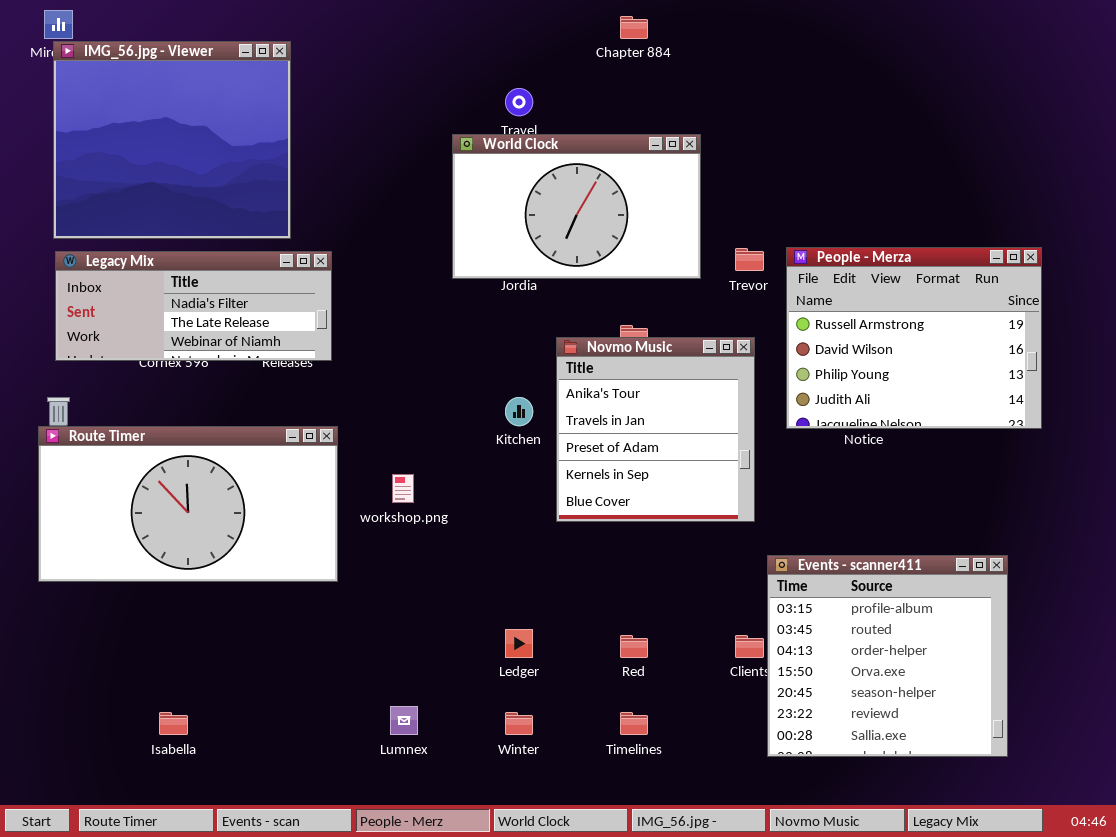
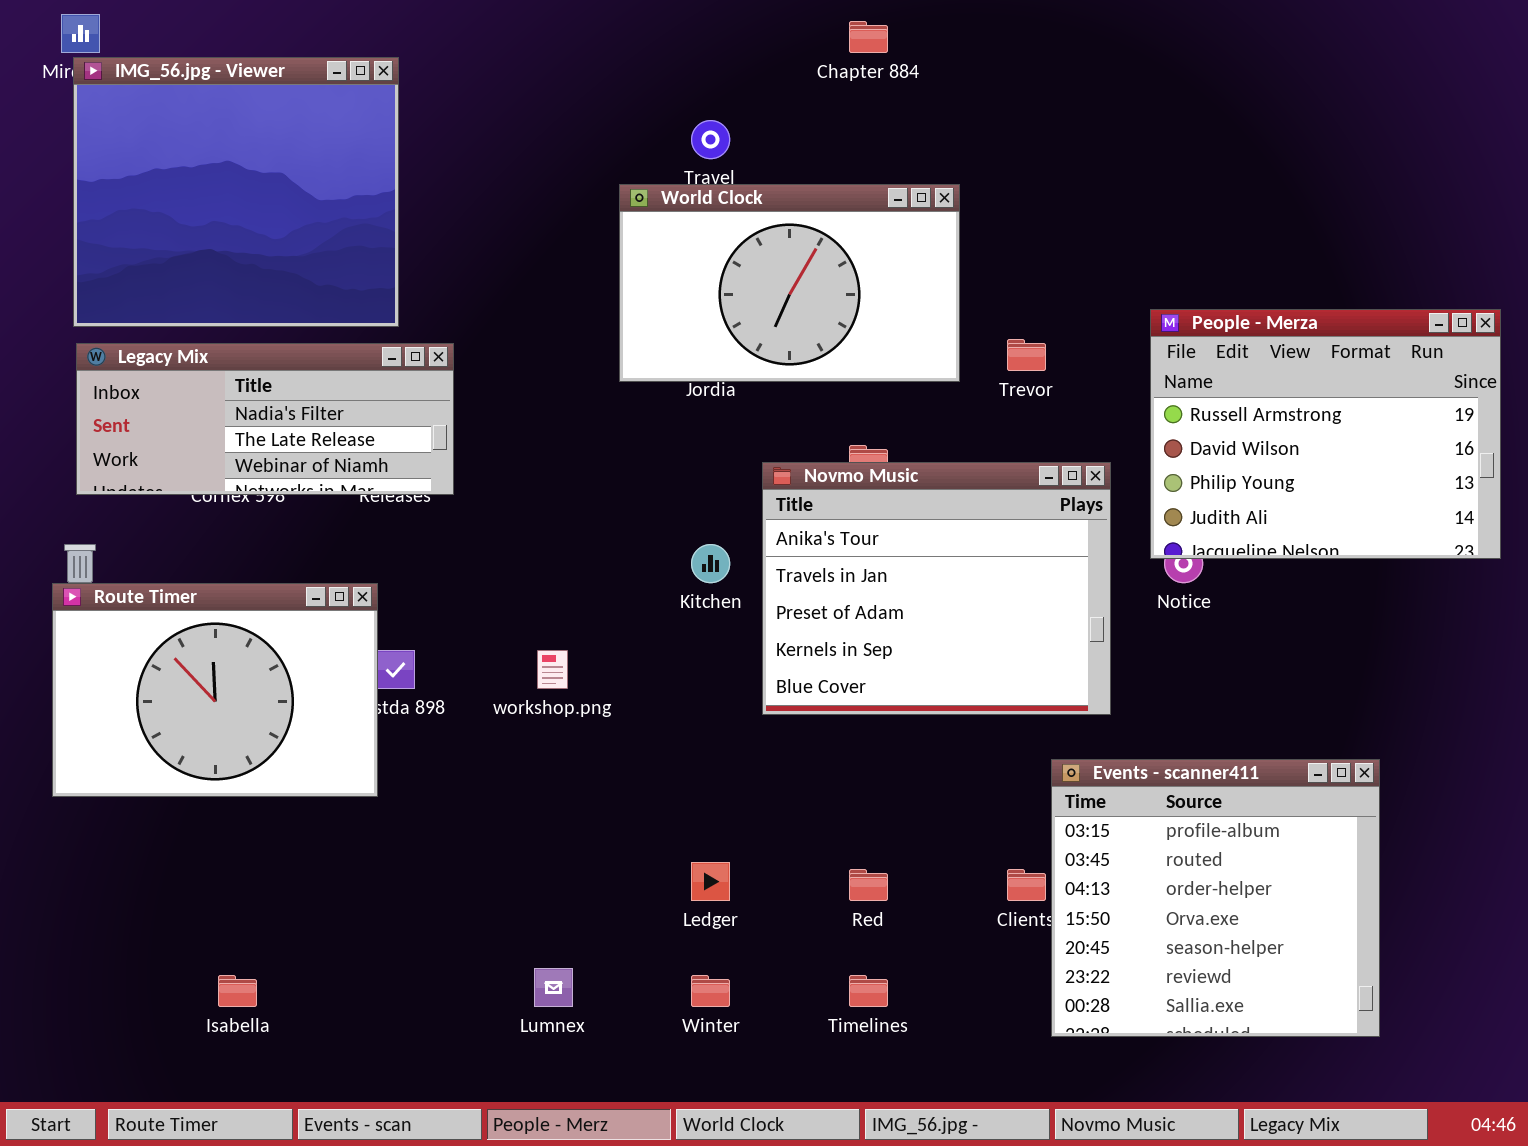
People - Merza: [786,247,1042,429] -> [1150,309,1501,559], moved
Novmo Music: [556,337,755,522] -> [762,462,1111,715], resized
Route Timer: [38,426,338,582] -> [52,583,378,797], resized

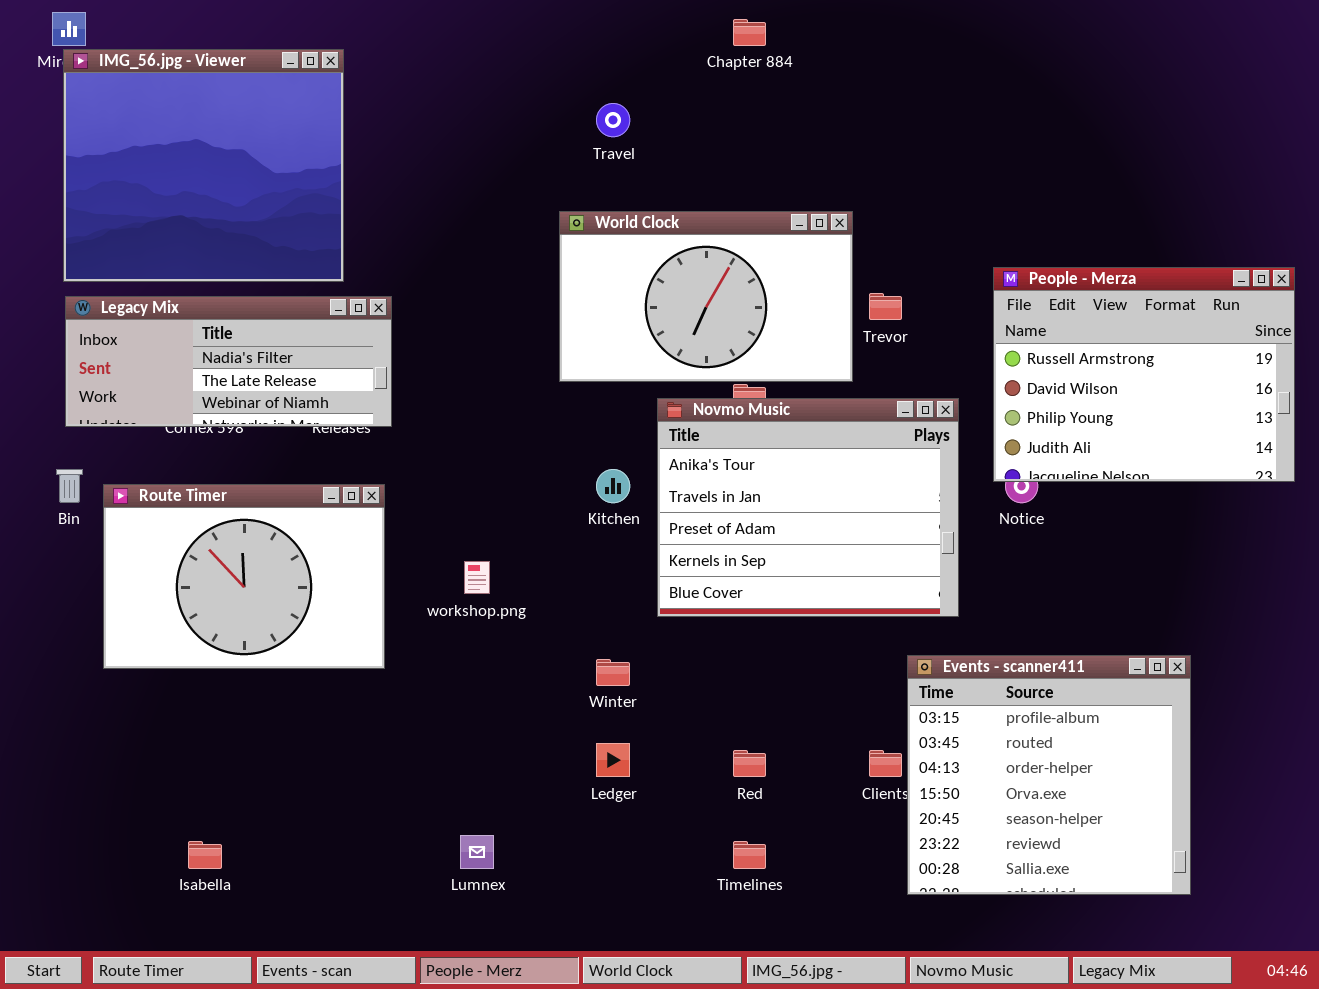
World Clock: [619,184,960,382] -> [559,211,853,382], moved
Route Timer: [52,583,378,797] -> [103,484,385,669], moved
Winter: [691,975,730,1007] -> [596,659,630,686], moved

